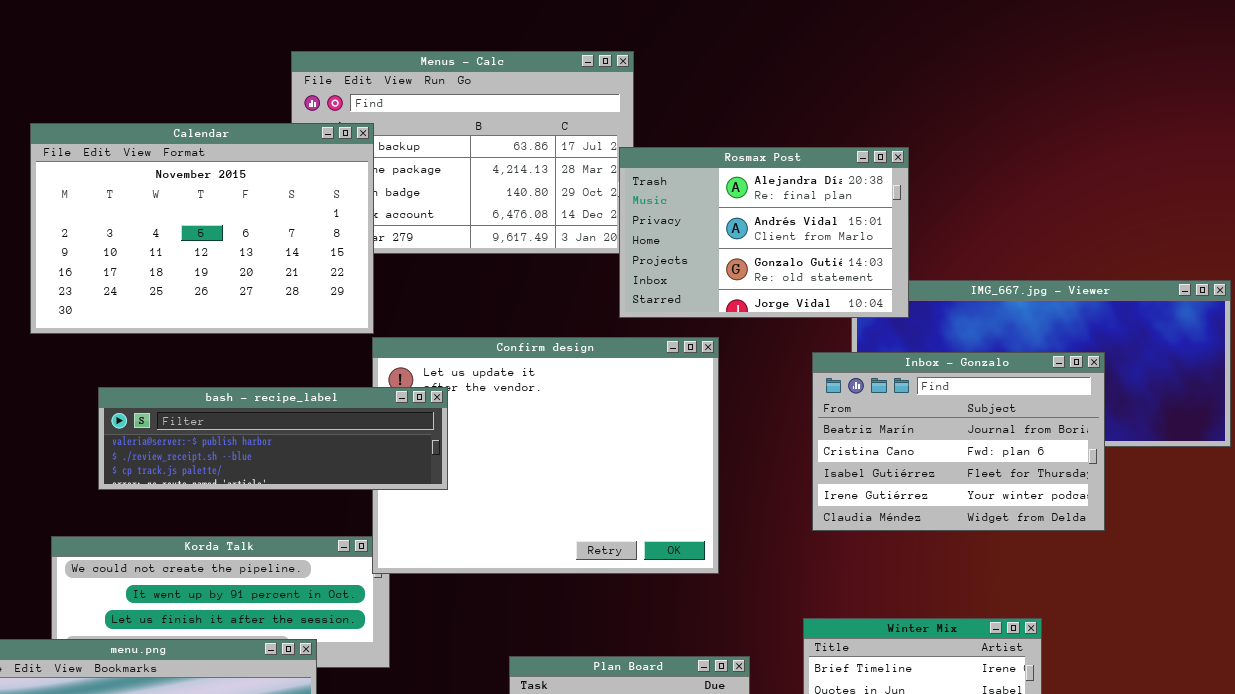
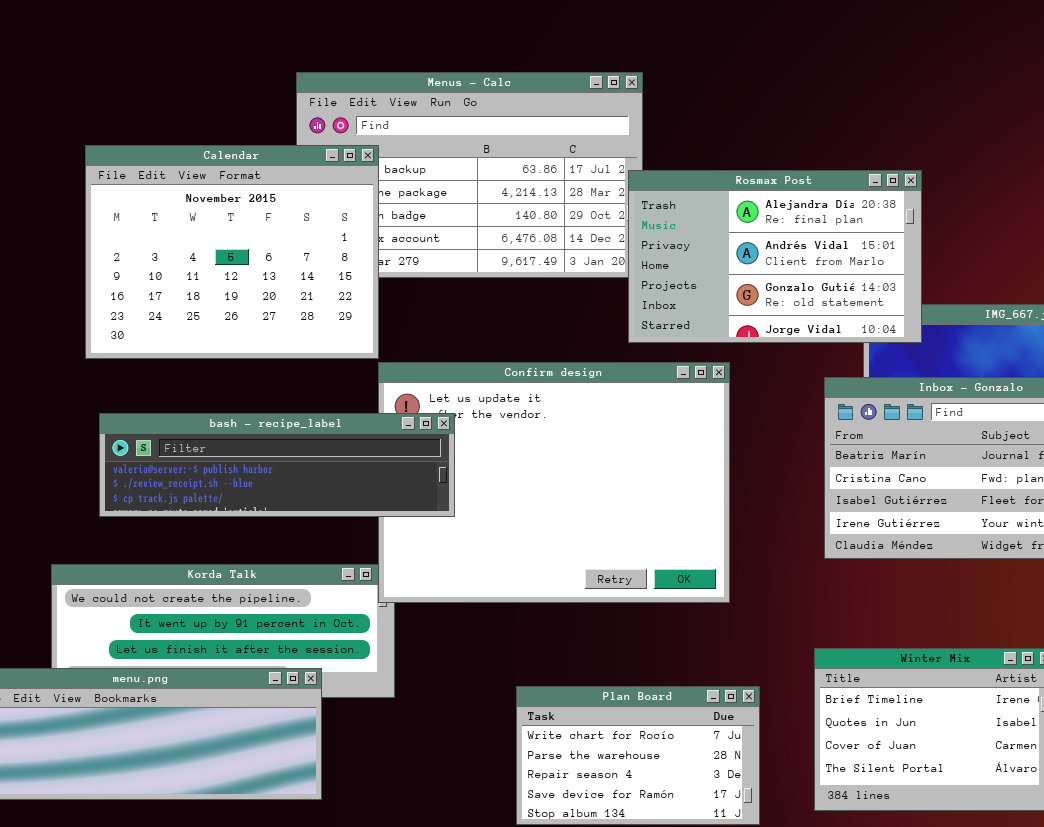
Calendar: [30,123,374,334] -> [85,145,379,359], resized

